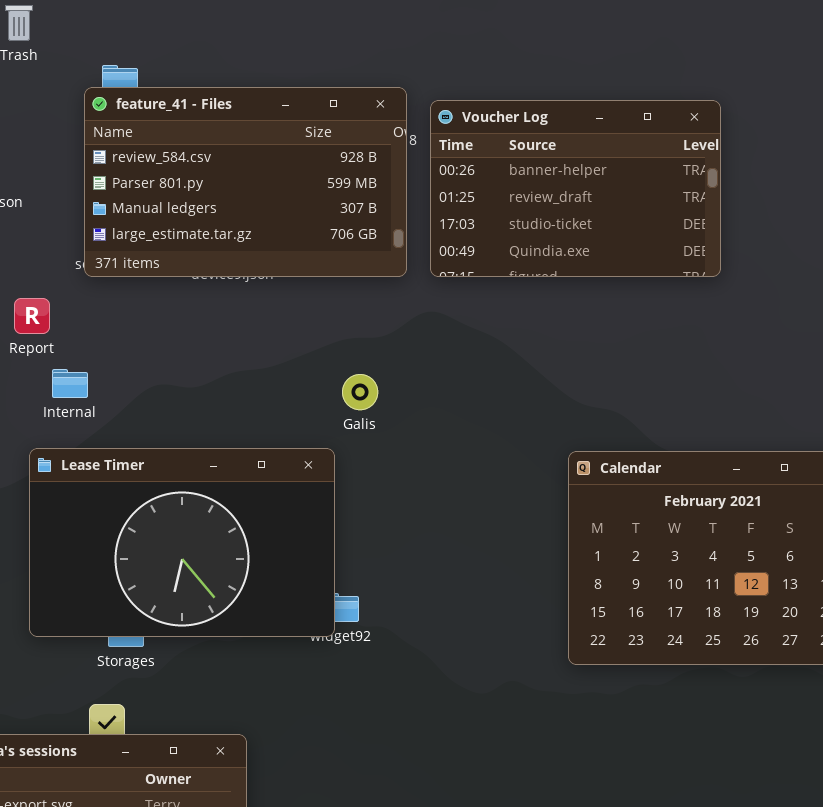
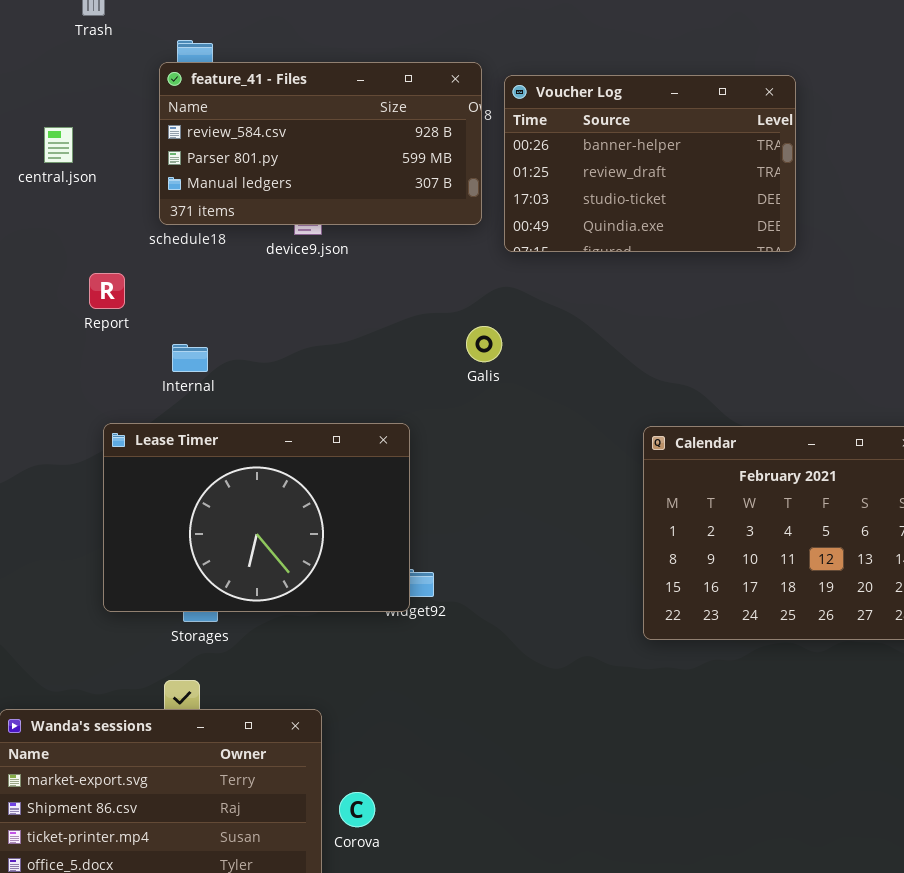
feature_41 - Files: [84,87,407,277] -> [159,62,482,225], resized
Internal: [52,369,88,398] -> [172,344,208,372], moved
Galis: [342,374,378,410] -> [466,326,502,362], moved

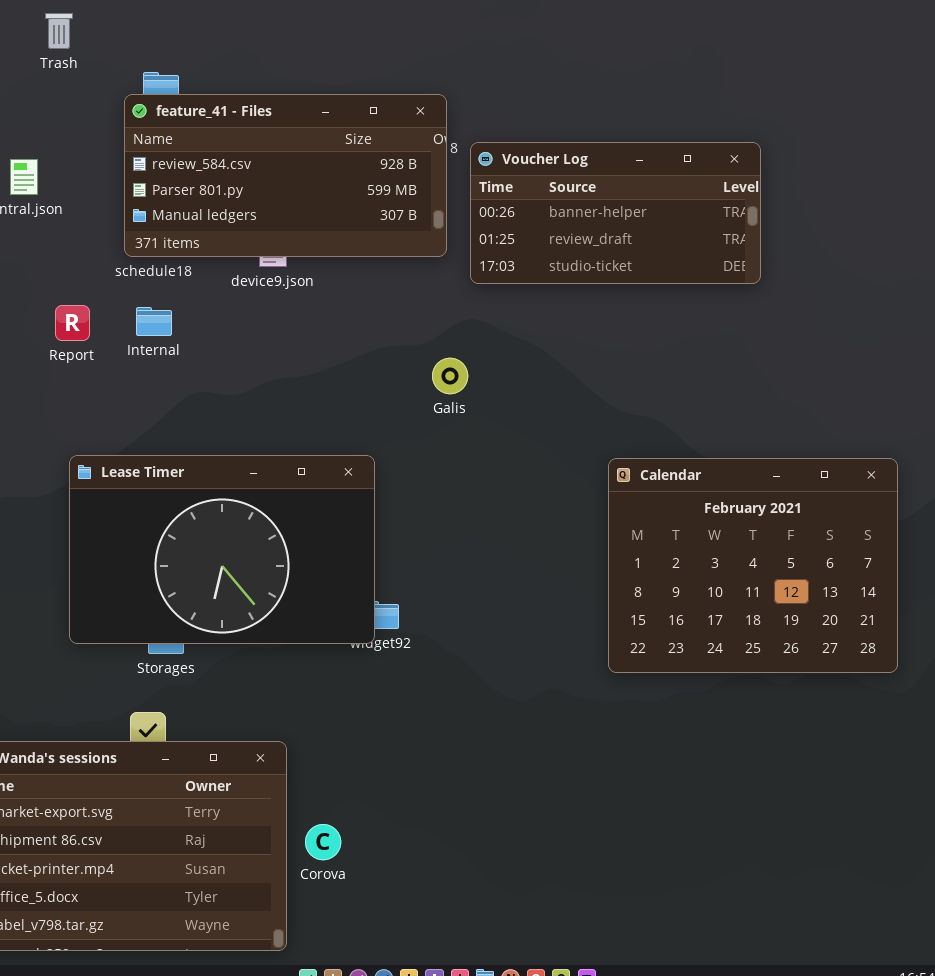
Voucher Log: [504,75,796,252] -> [470,142,761,284], resized
Internal: [172,344,208,372] -> [136,307,172,336], moved

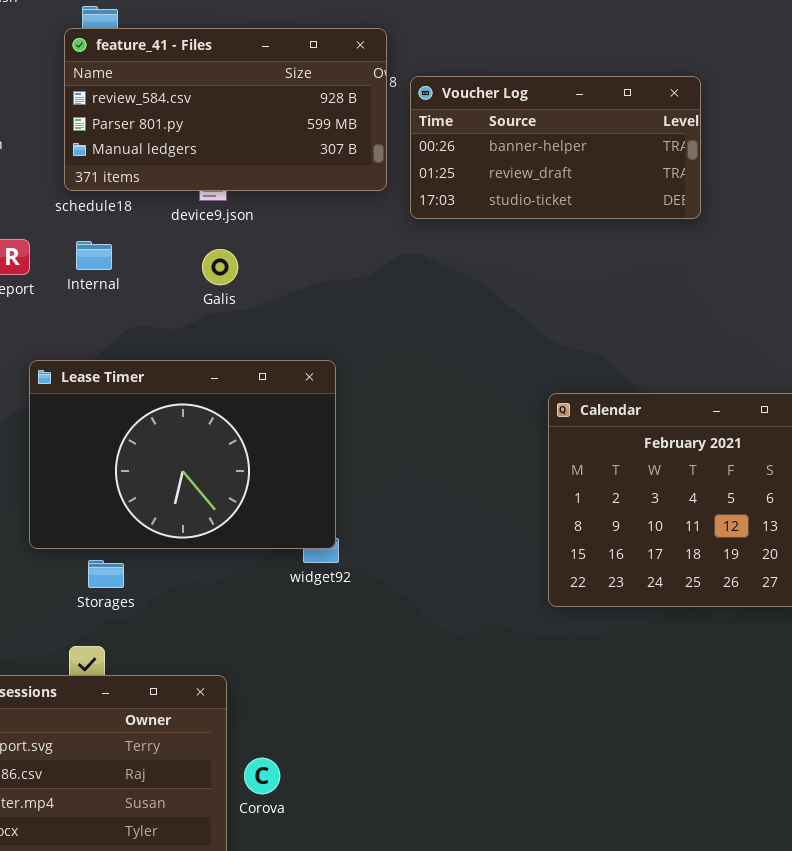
Galis: [432,358,468,394] -> [202,249,238,285], moved
Lease Timer: [69,455,375,644] -> [29,360,336,549], moved

